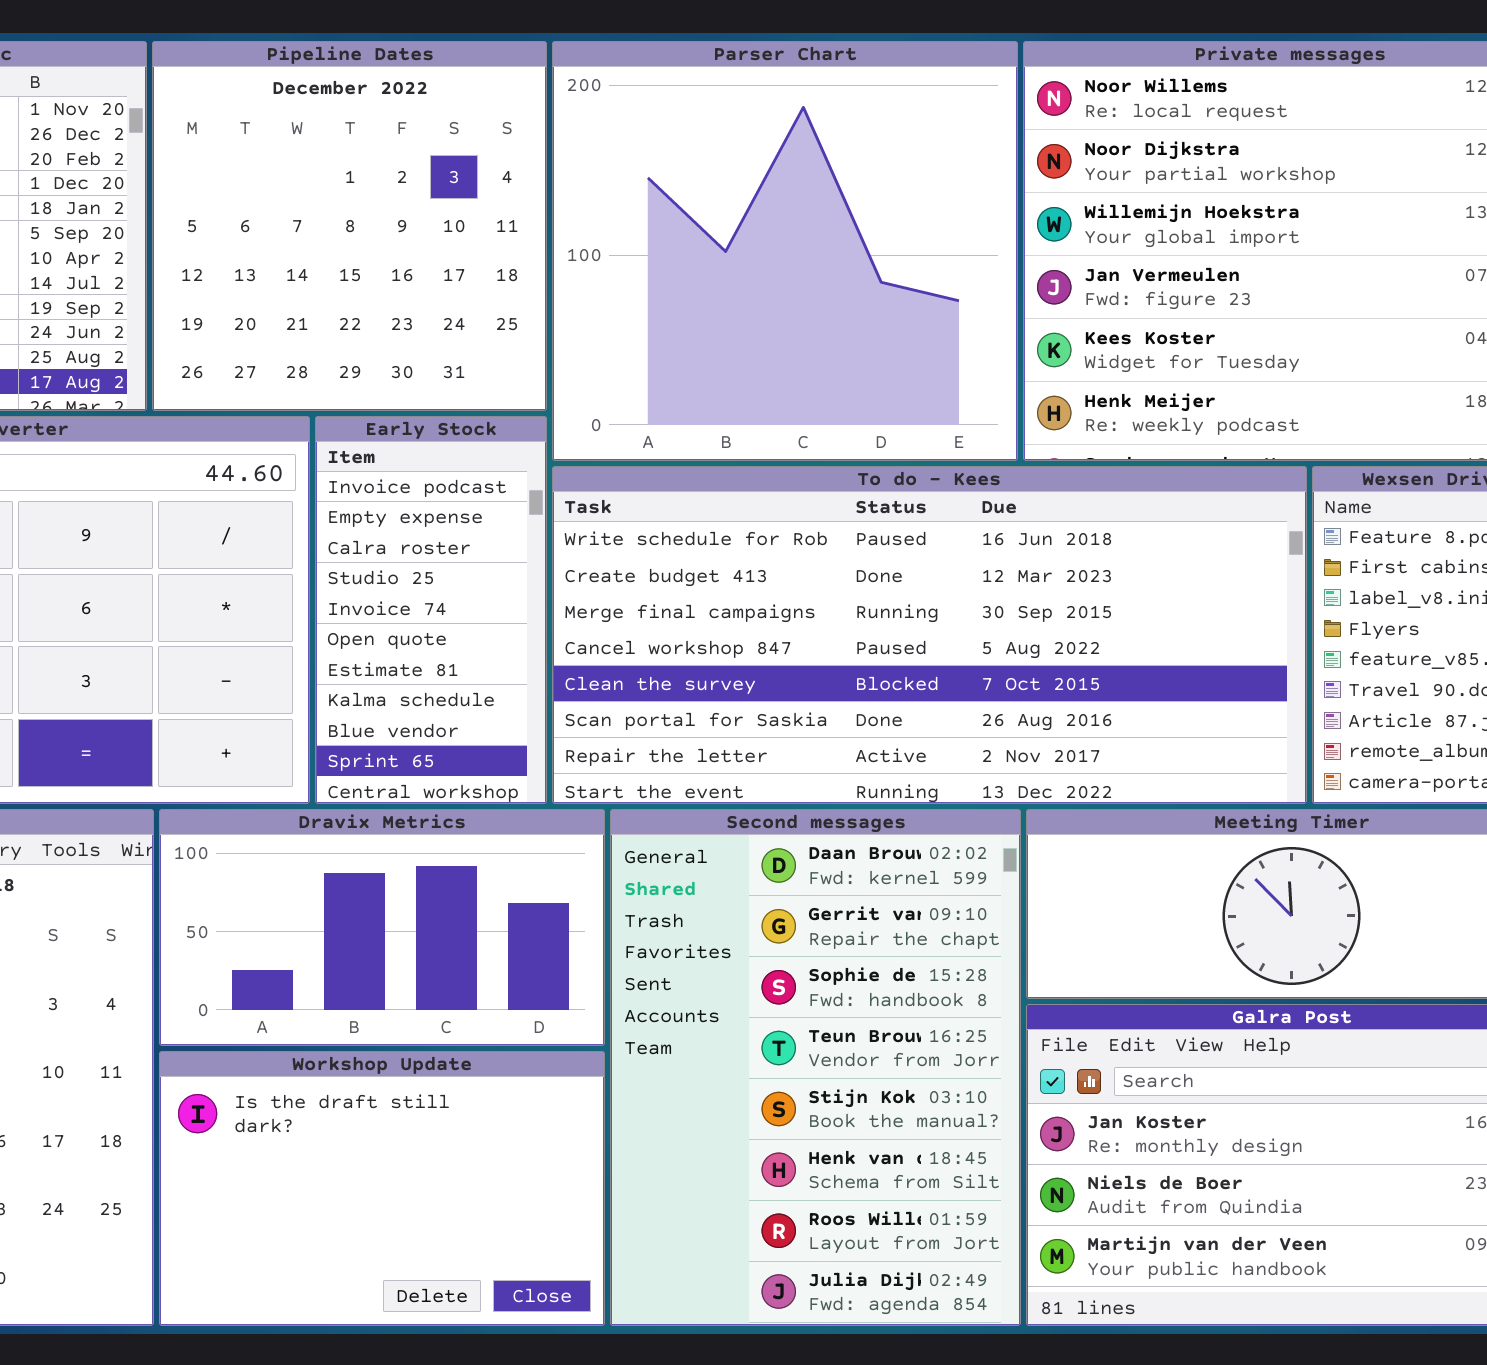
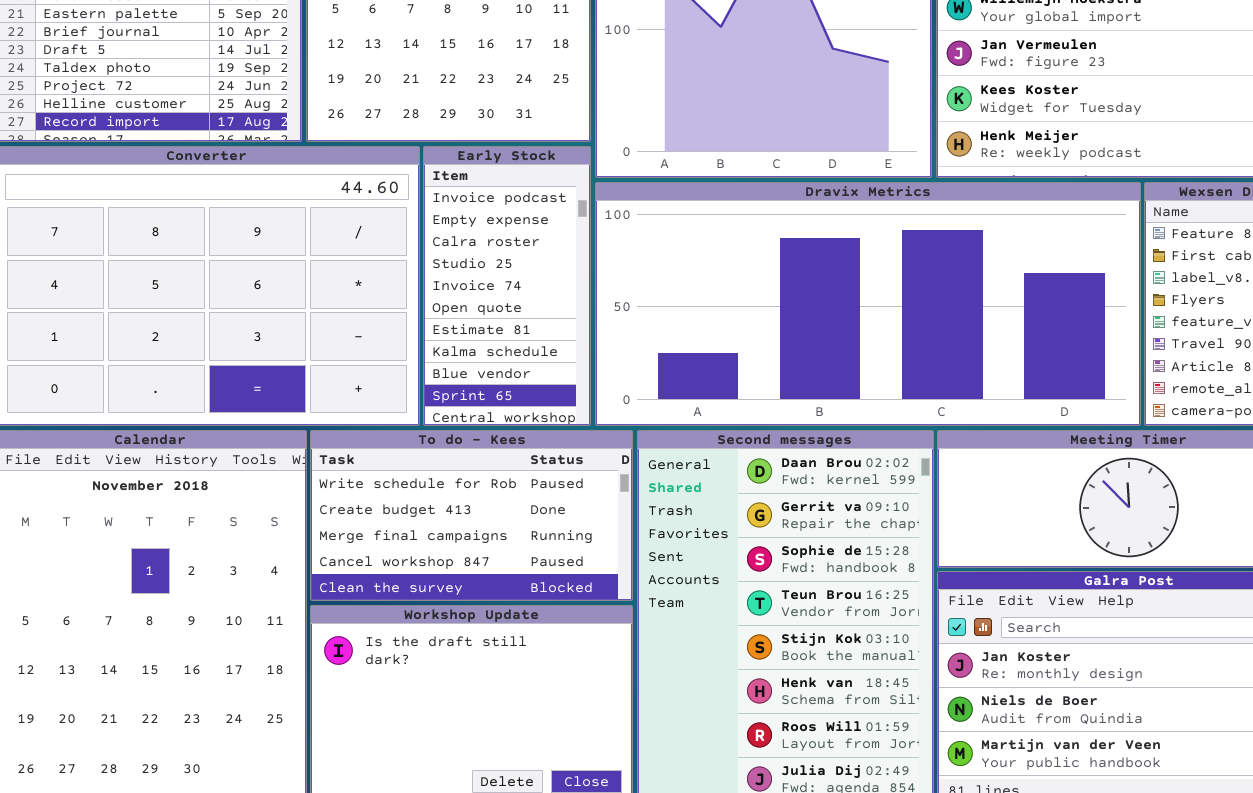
To do - Kees: [552,466,1307,804] -> [310,430,633,601], moved, resized
Dravix Metrics: [159,809,605,1046] -> [595,182,1141,426], moved, resized

